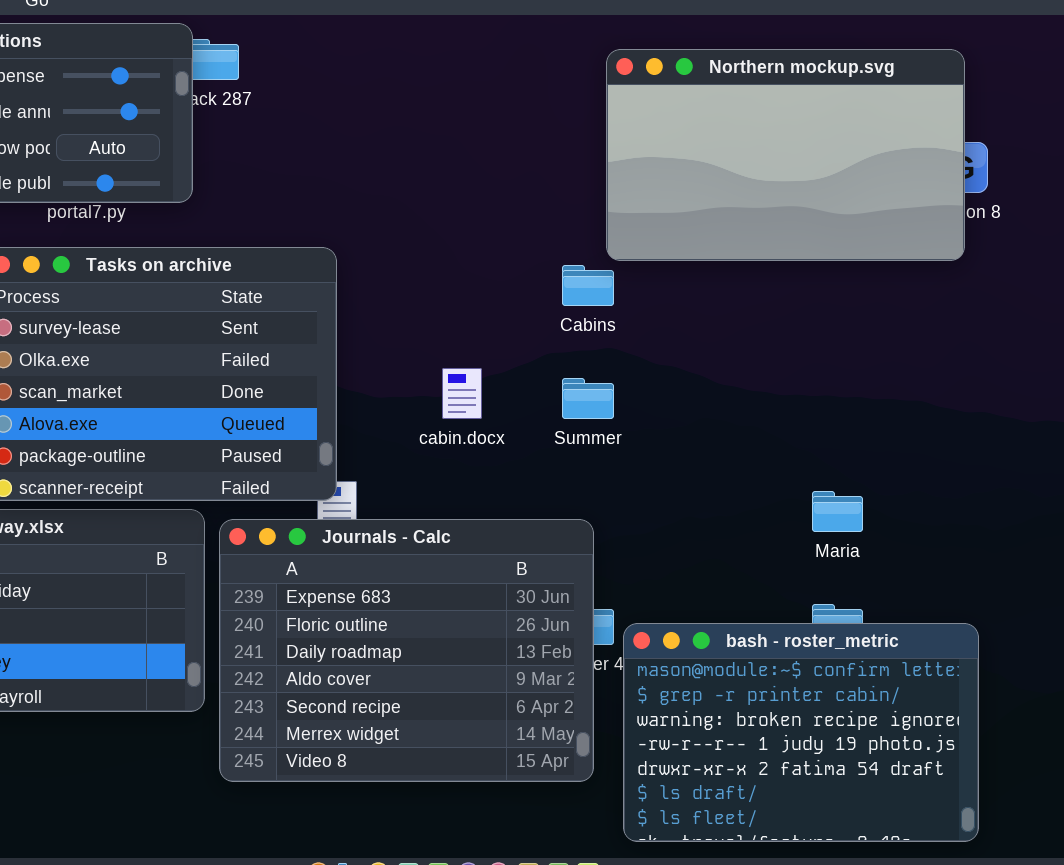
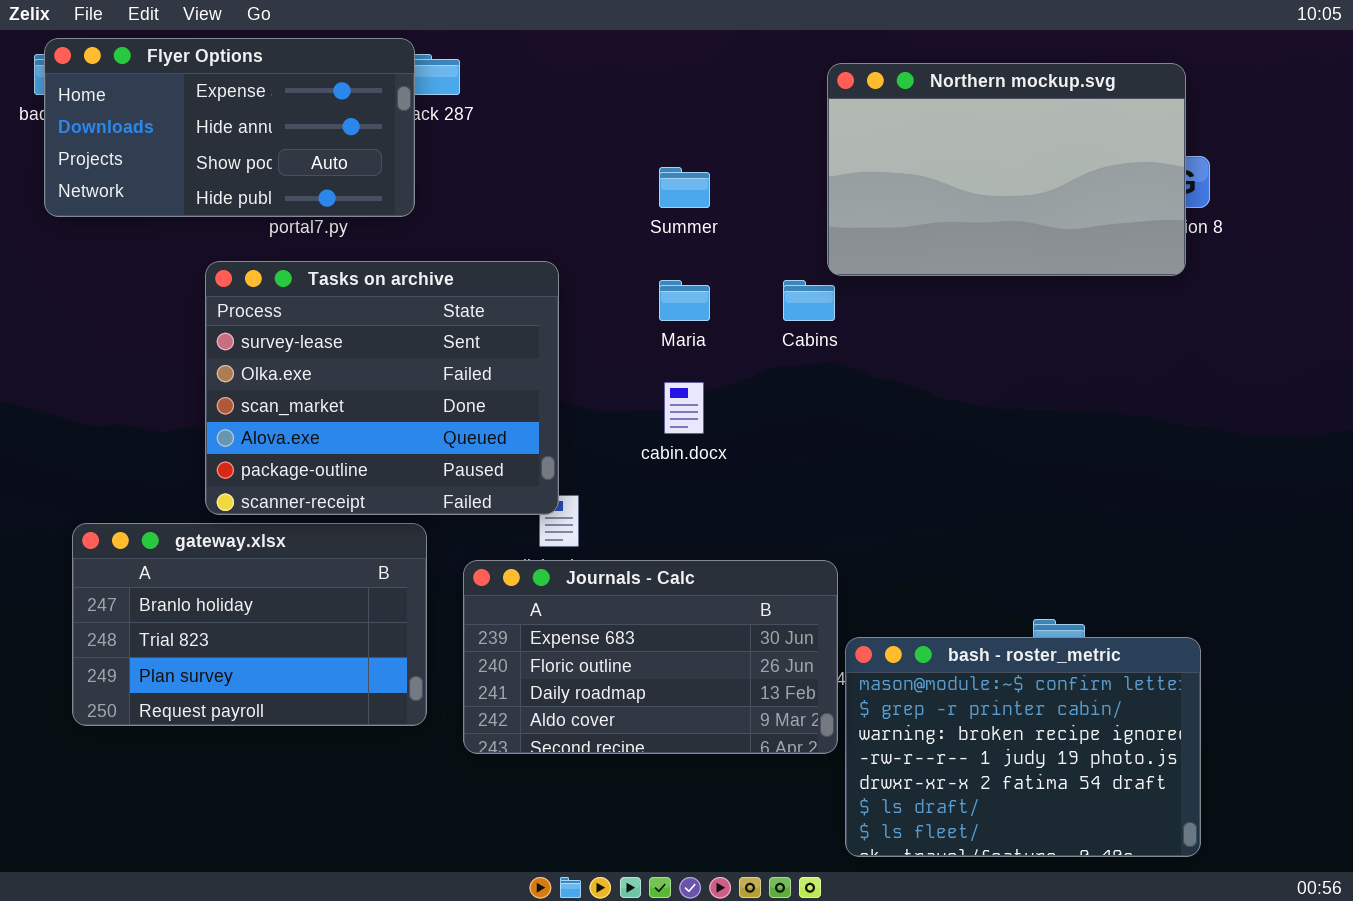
Summer: [562,378,614,419] -> [659,167,710,208], moved
Maria: [812,491,863,532] -> [659,280,710,321], moved
Journals - Calc: [219,519,594,782] -> [463,560,838,754], moved, resized

